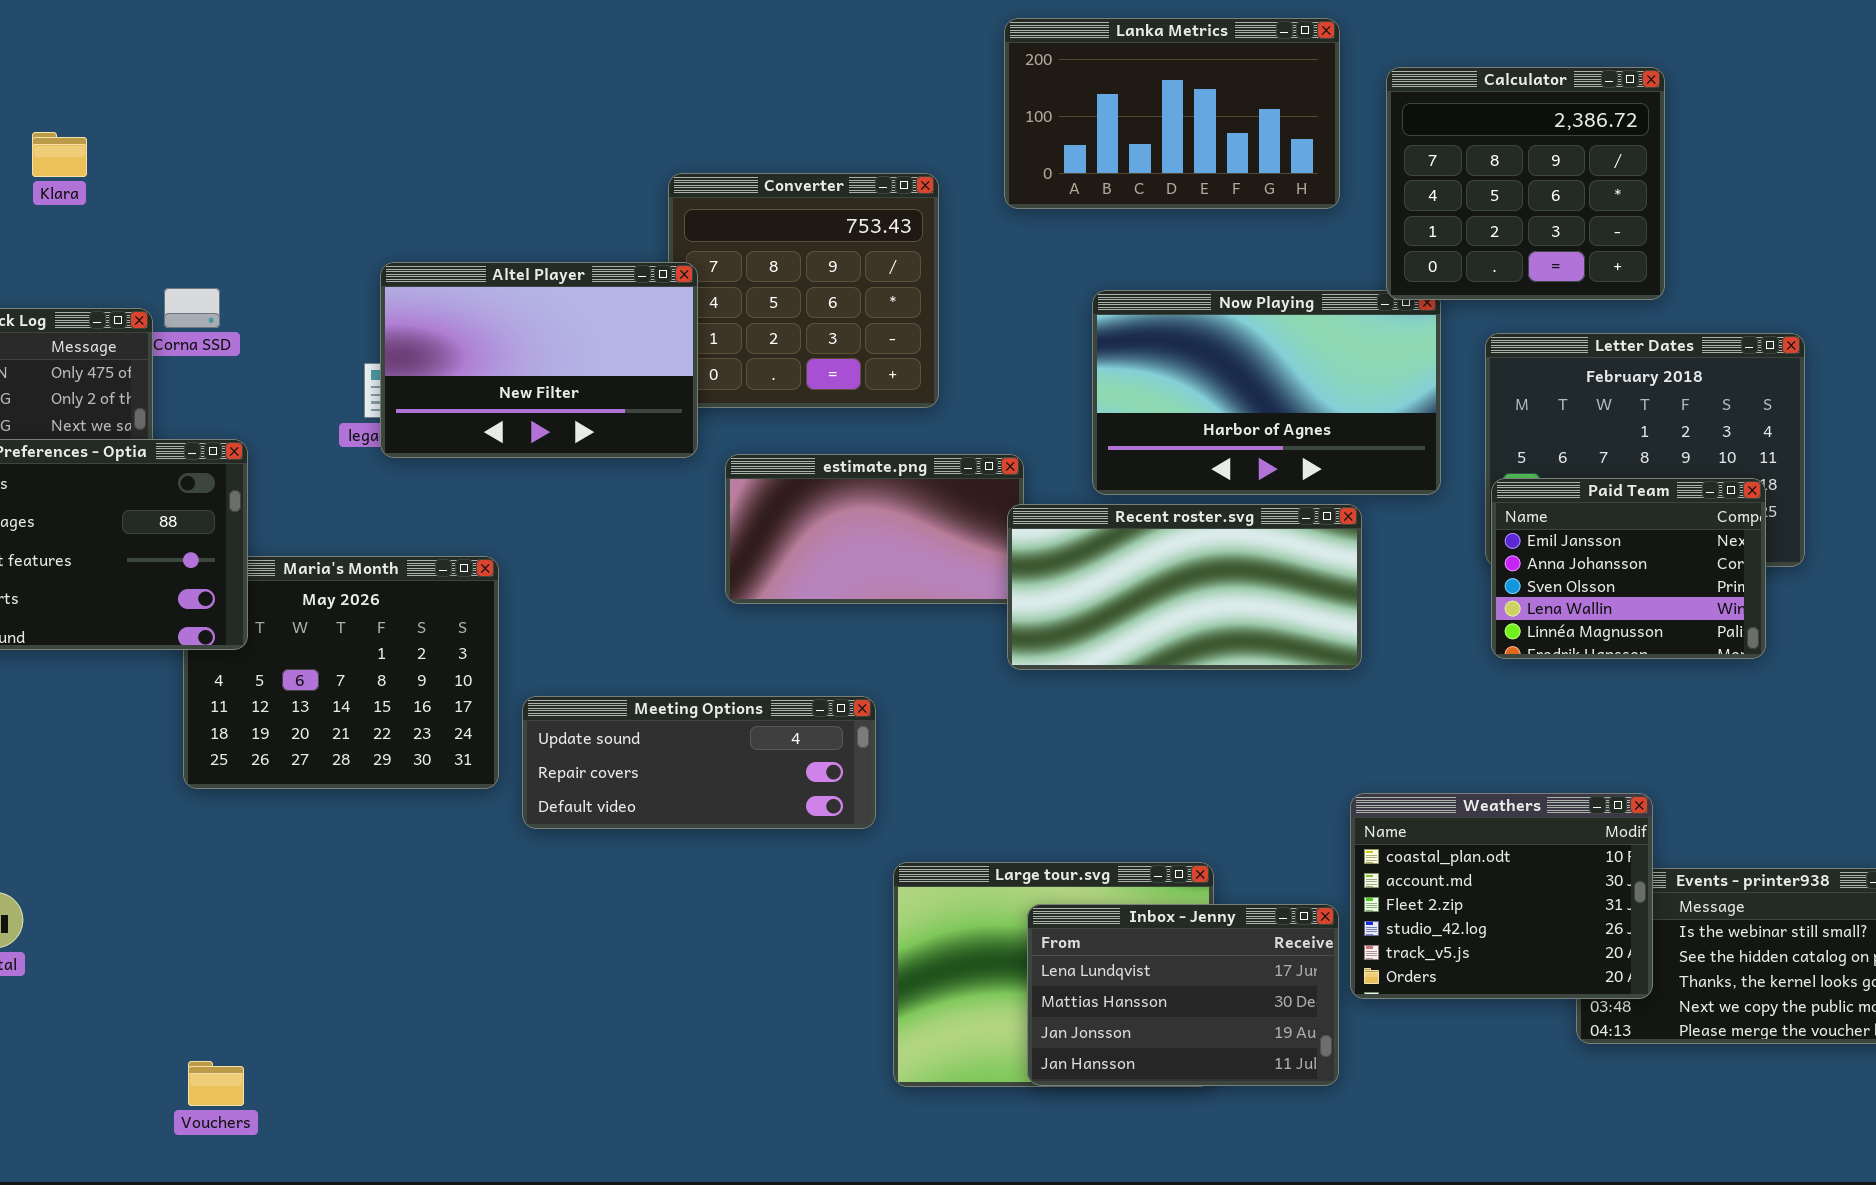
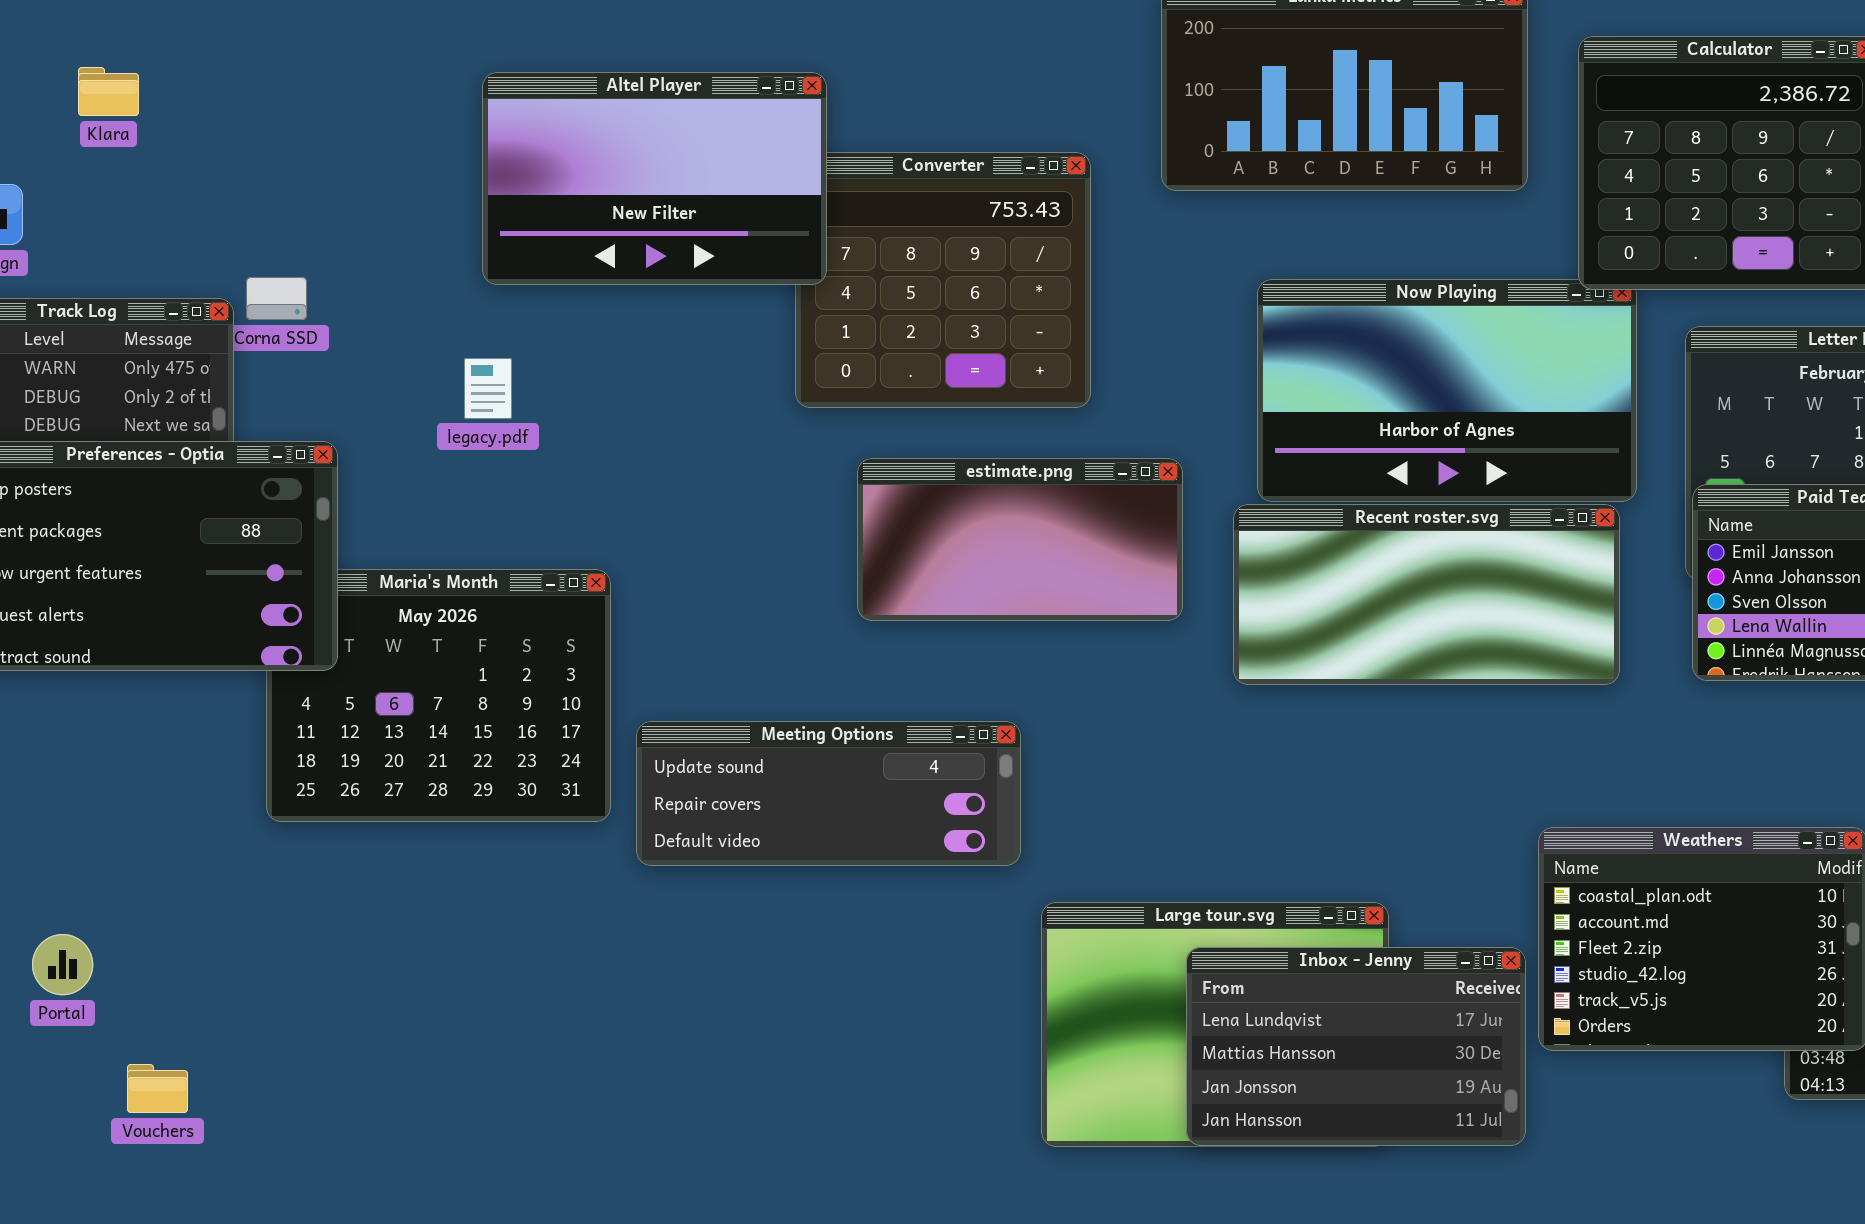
Klara: [32,132,87,177] -> [78,67,139,116], moved
Altel Player: [380,262,698,458] -> [482,72,827,285], moved
Recent roster.svg: [1007,504,1362,670] -> [1233,504,1620,685], moved
Vouchers: [188,1061,244,1106] -> [127,1064,188,1113], moved

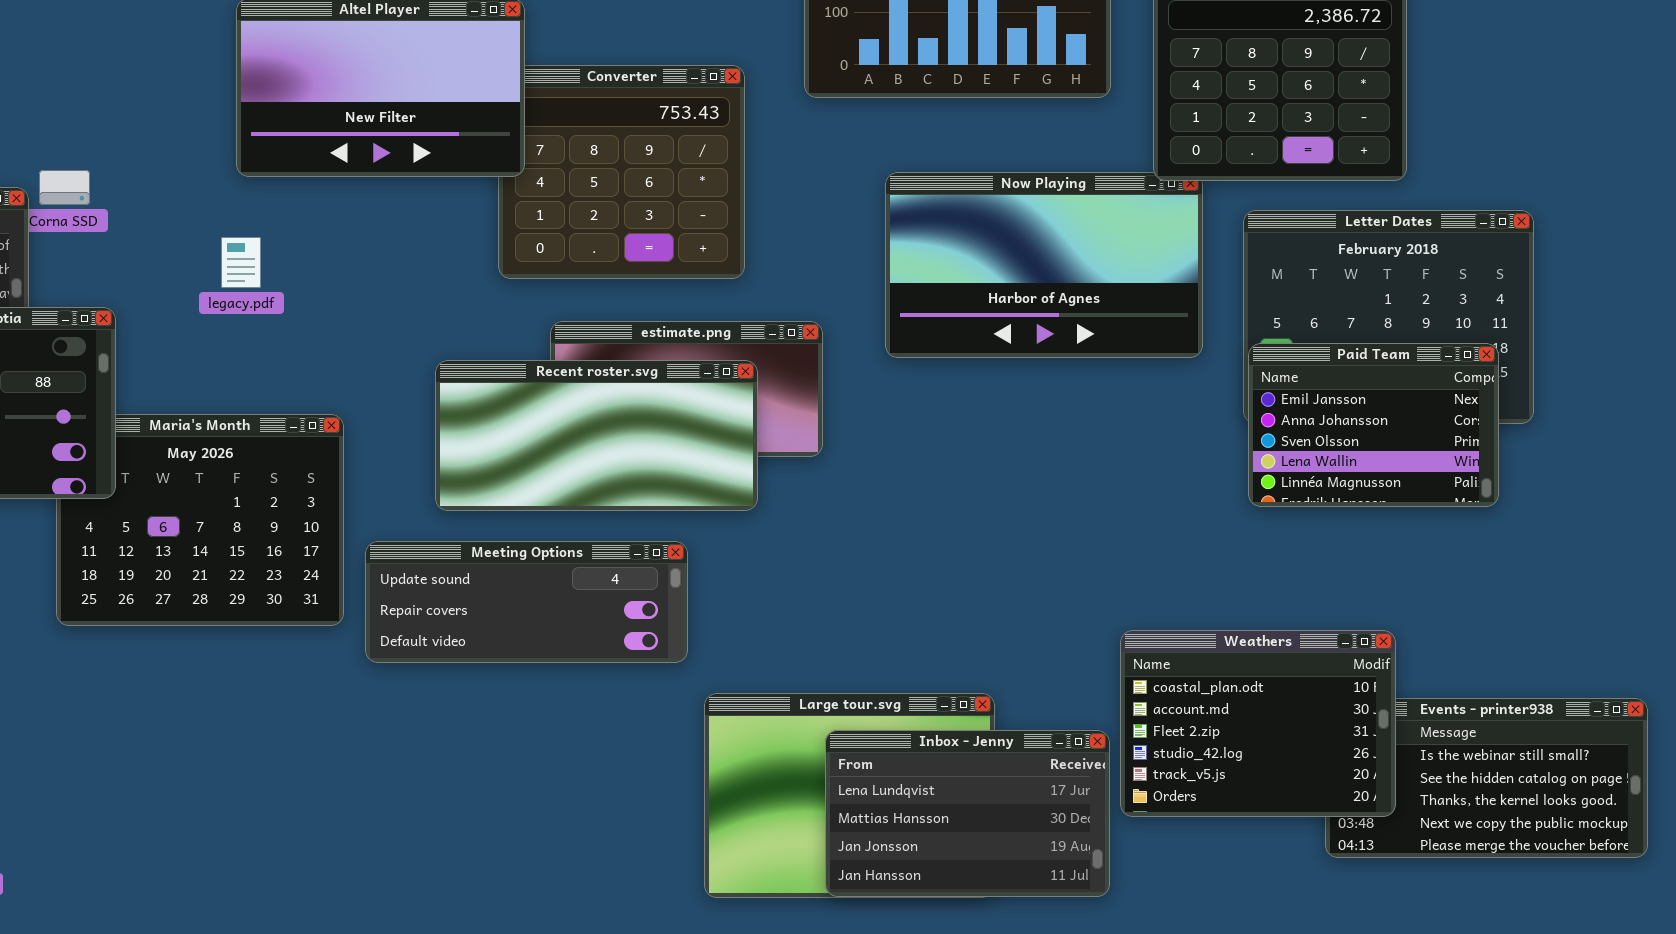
Recent roster.svg: [1233,504,1620,685] -> [435,360,758,511], moved

